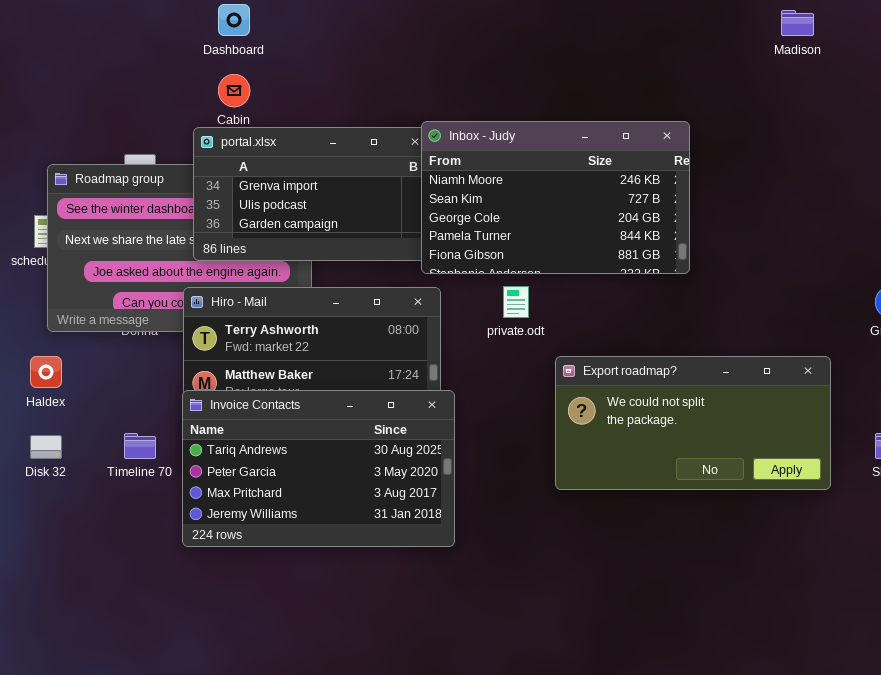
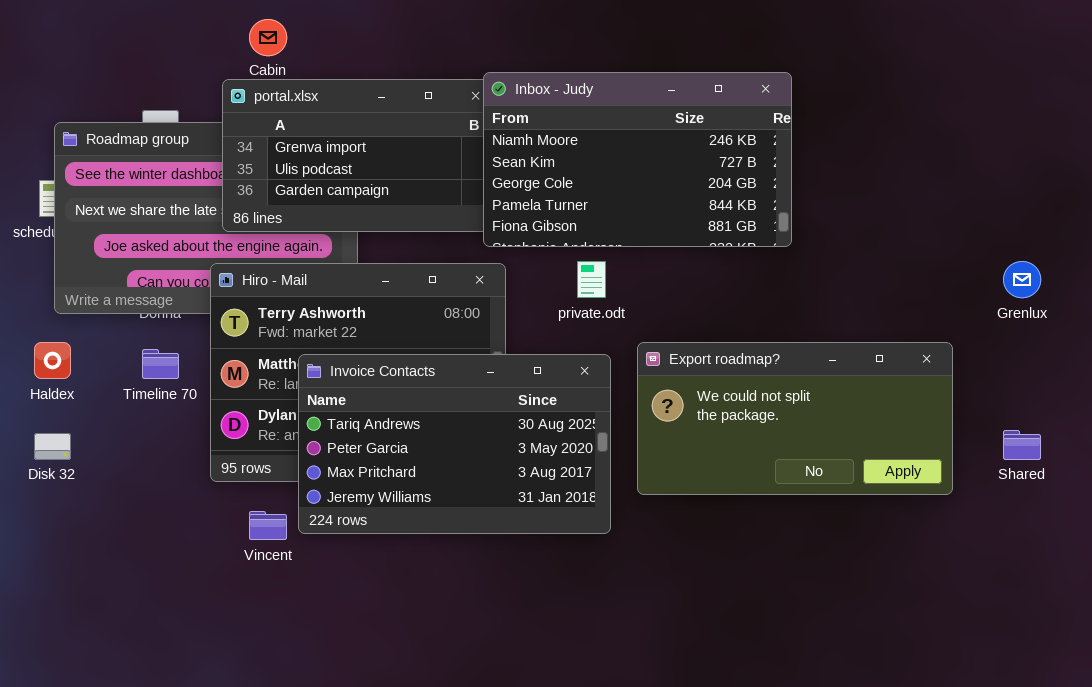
Invoice Contacts: [182,390,455,547] -> [298,354,611,534], moved
Timeline 70: [124,433,156,459] -> [142,349,179,379], moved

